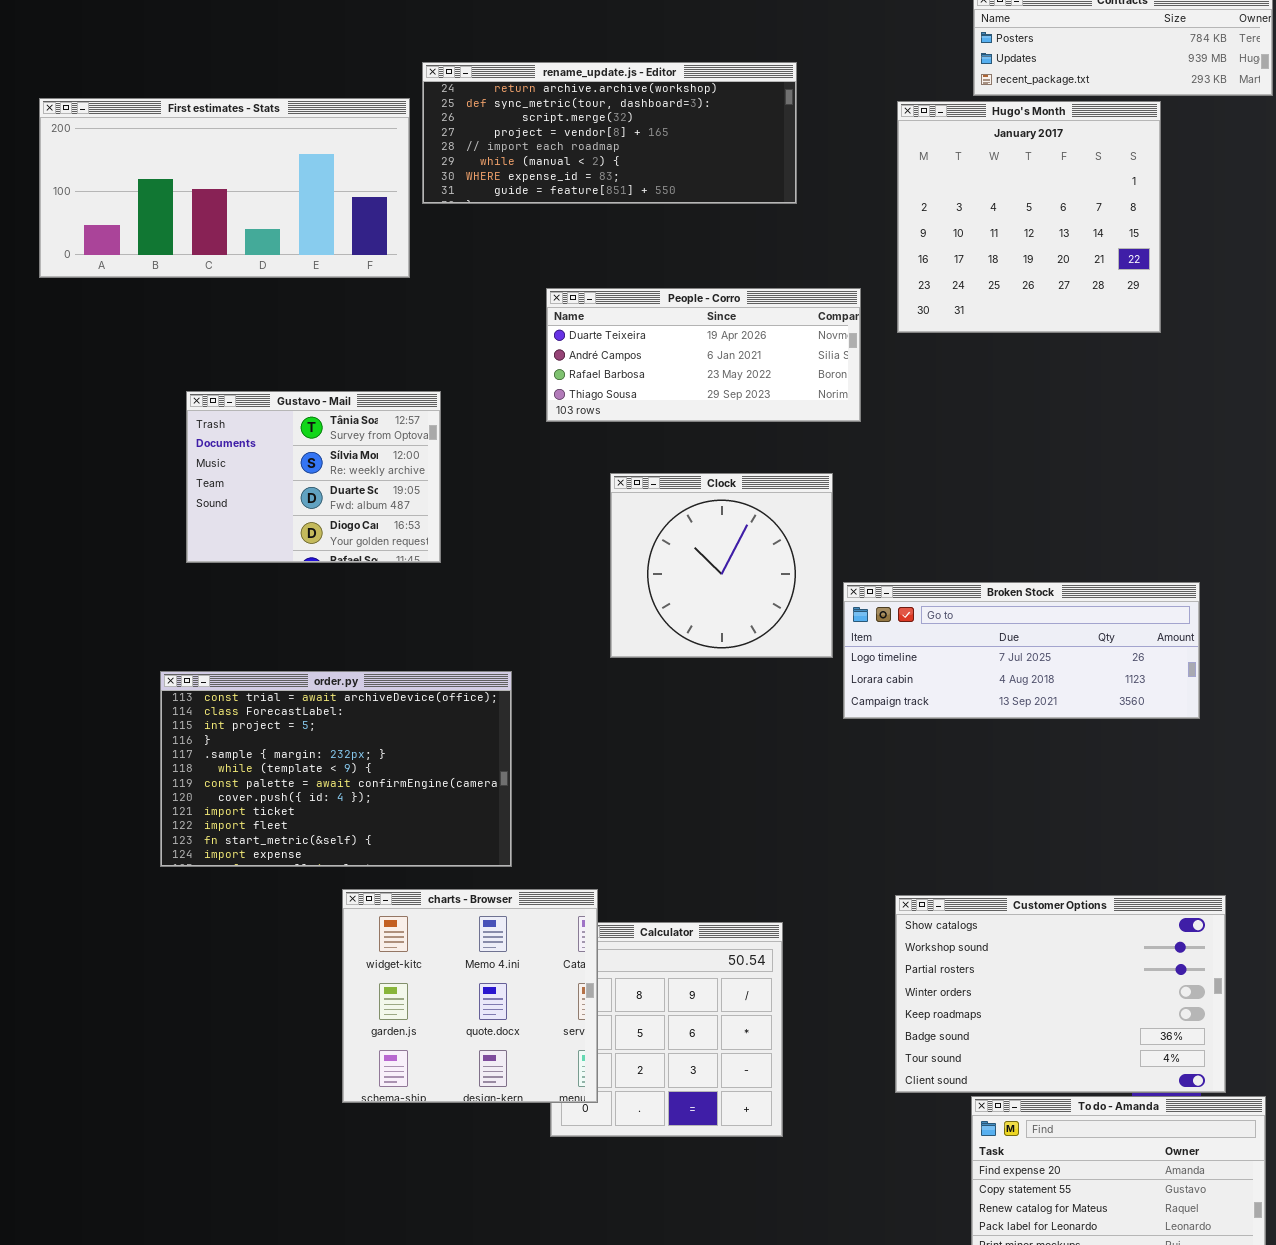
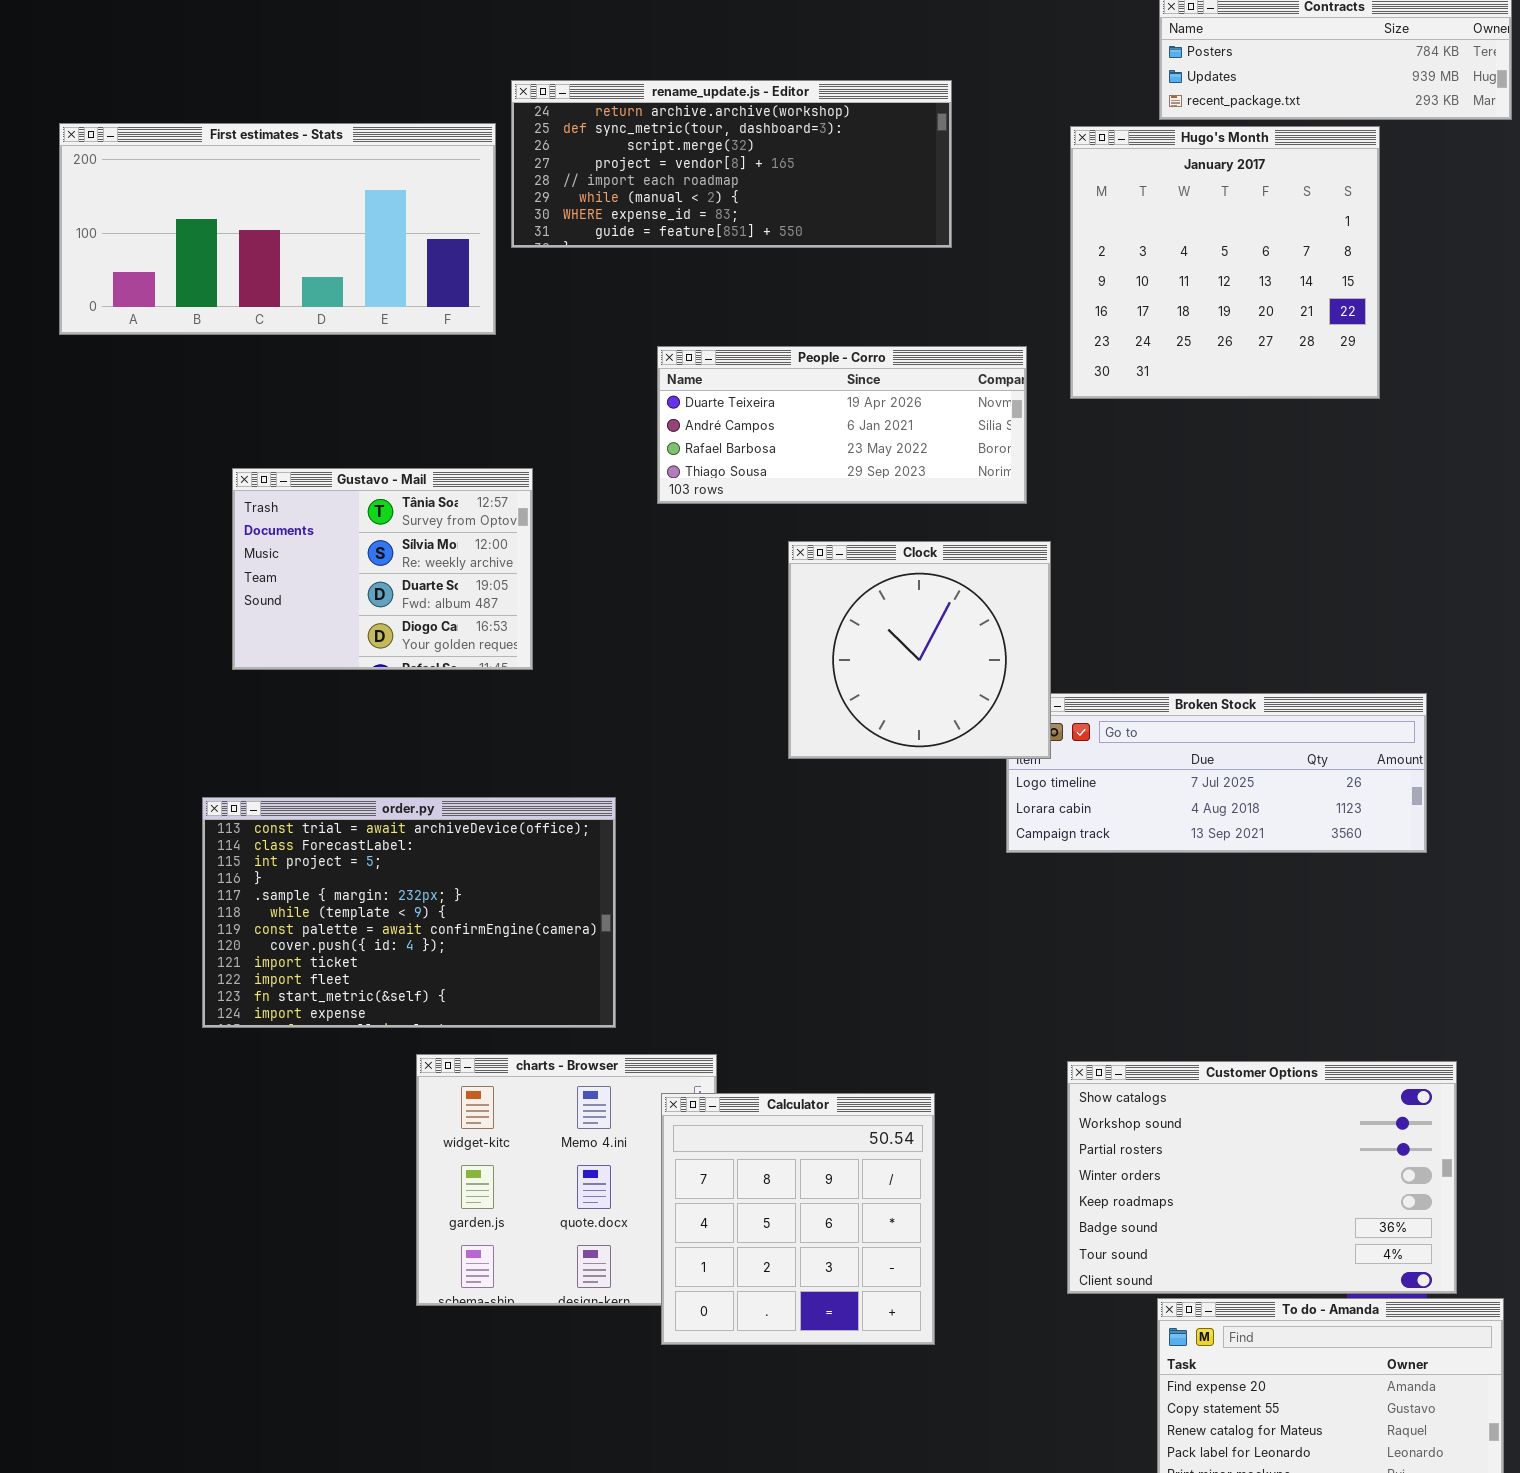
Clock: [610,473,833,658] -> [788,541,1051,759], moved
Calculator: [550,922,783,1137] -> [661,1093,935,1345], raised

